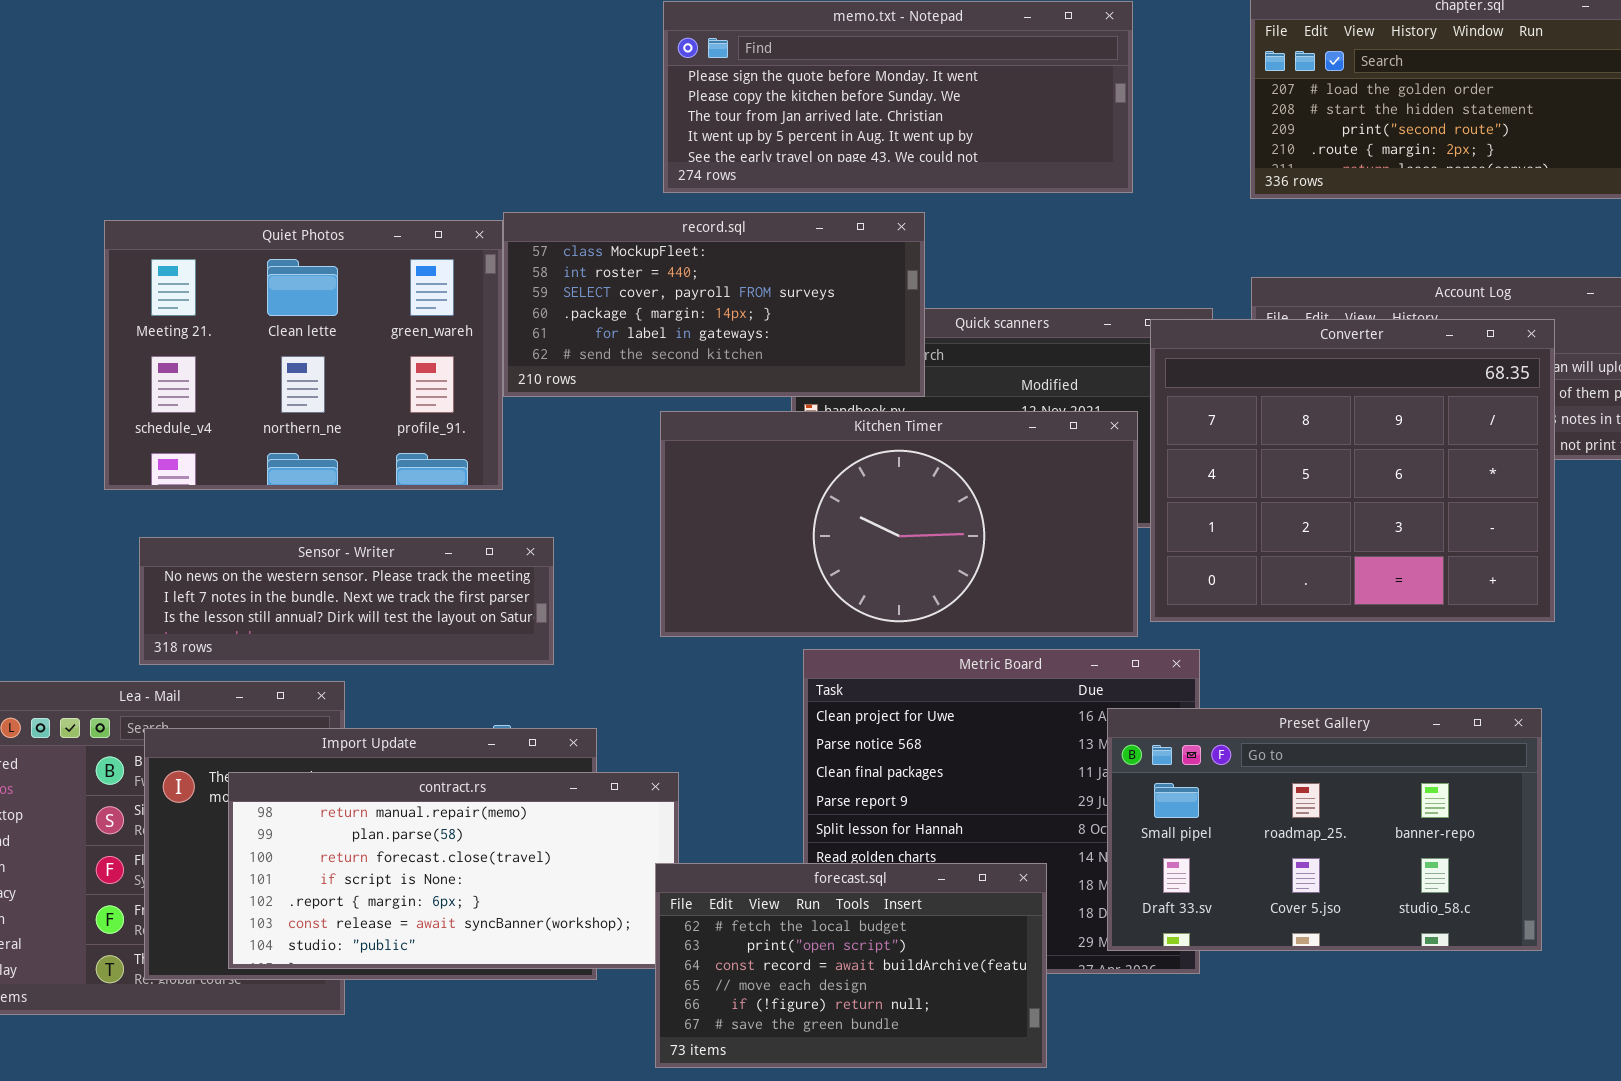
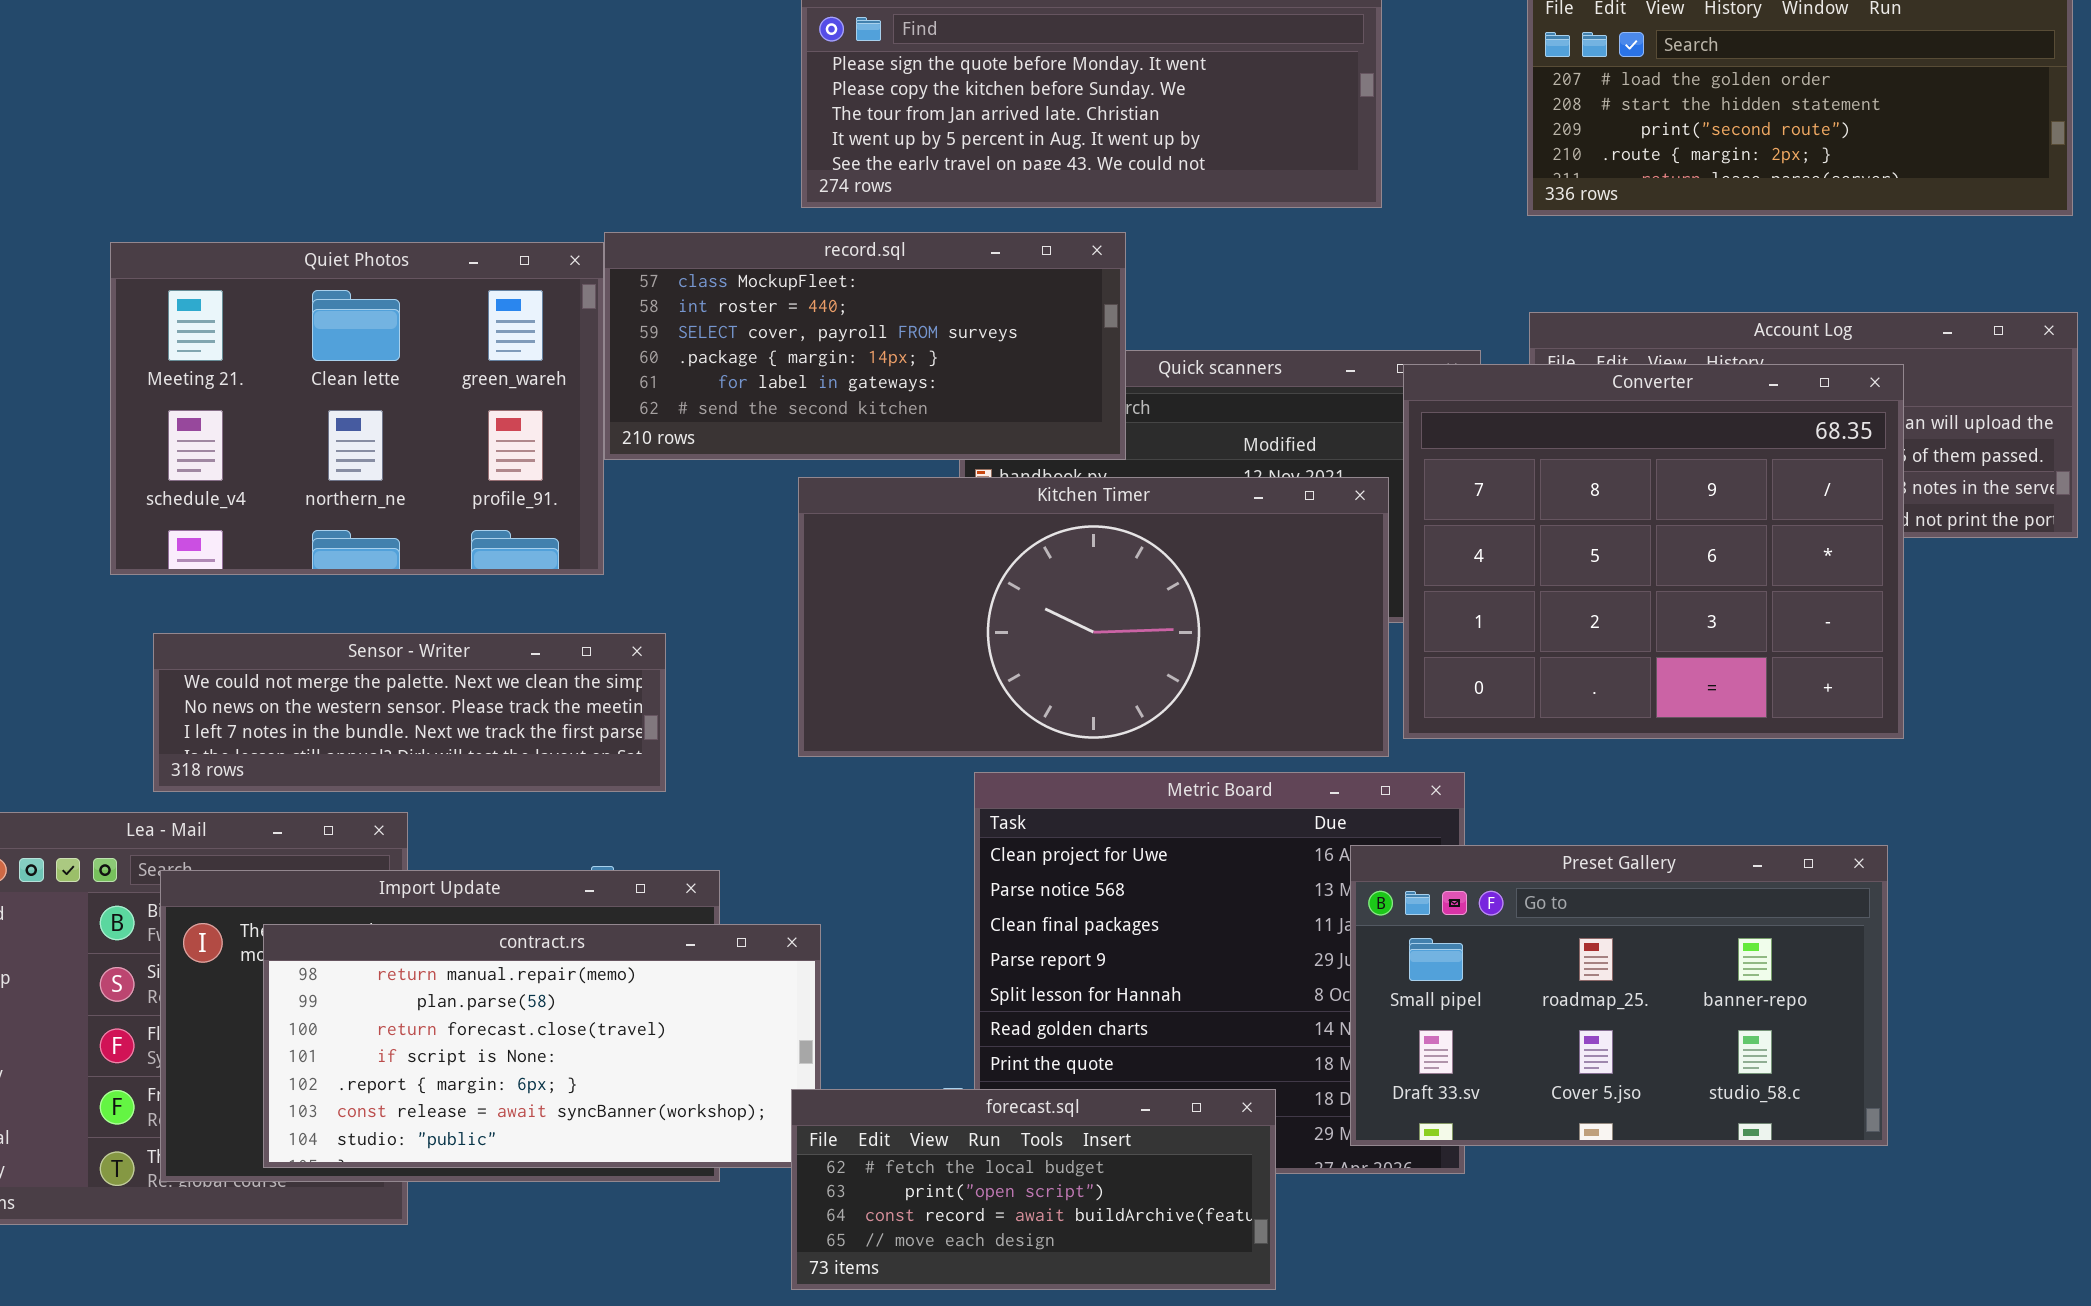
Sensor - Writer: [139,537,554,665] -> [153,633,666,792], scrolled up 1 row
forecast.sql: [655,863,1047,1068] -> [791,1089,1276,1290], resized

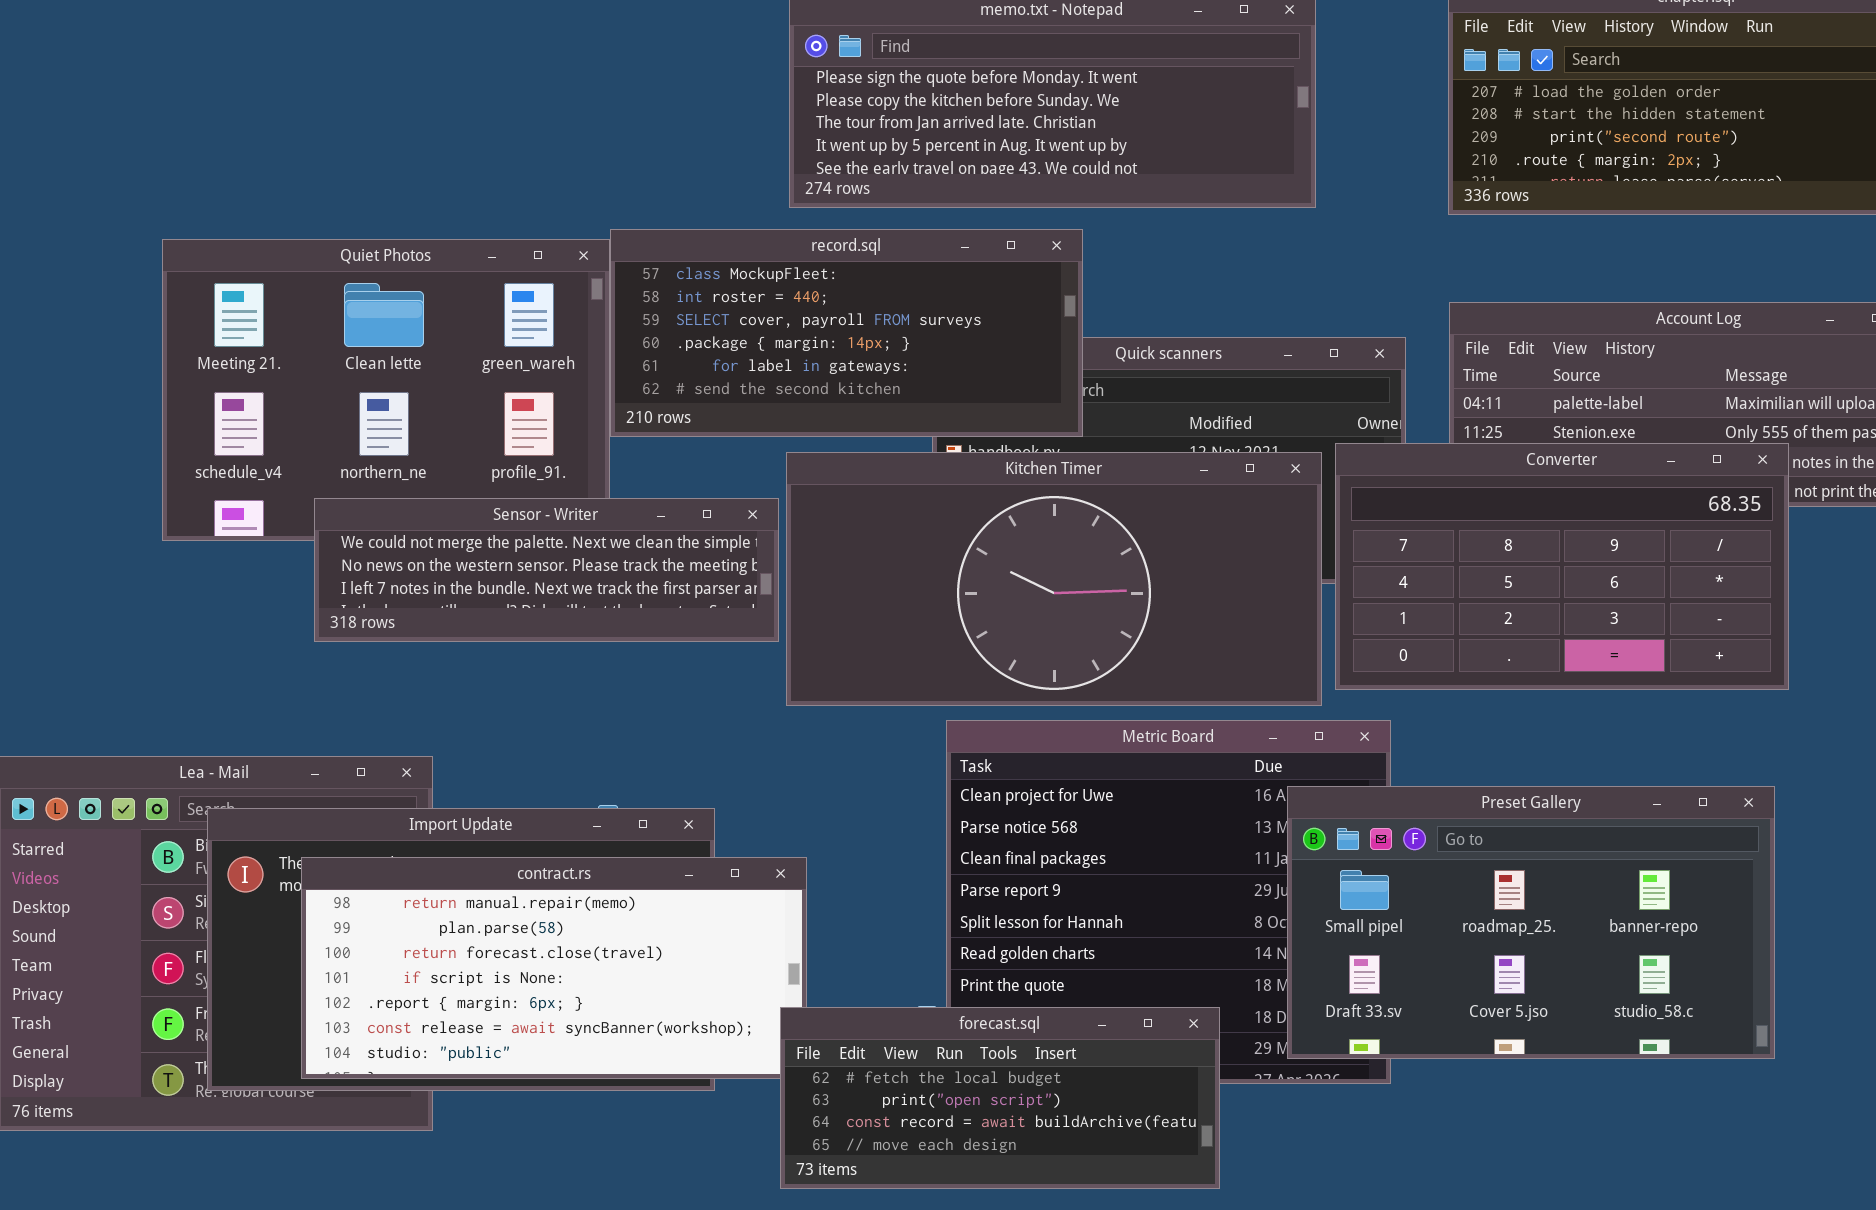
Converter: [1403,364,1904,739] -> [1335,443,1789,690], resized
Sensor - Writer: [153,633,666,792] -> [314,498,779,642], moved

